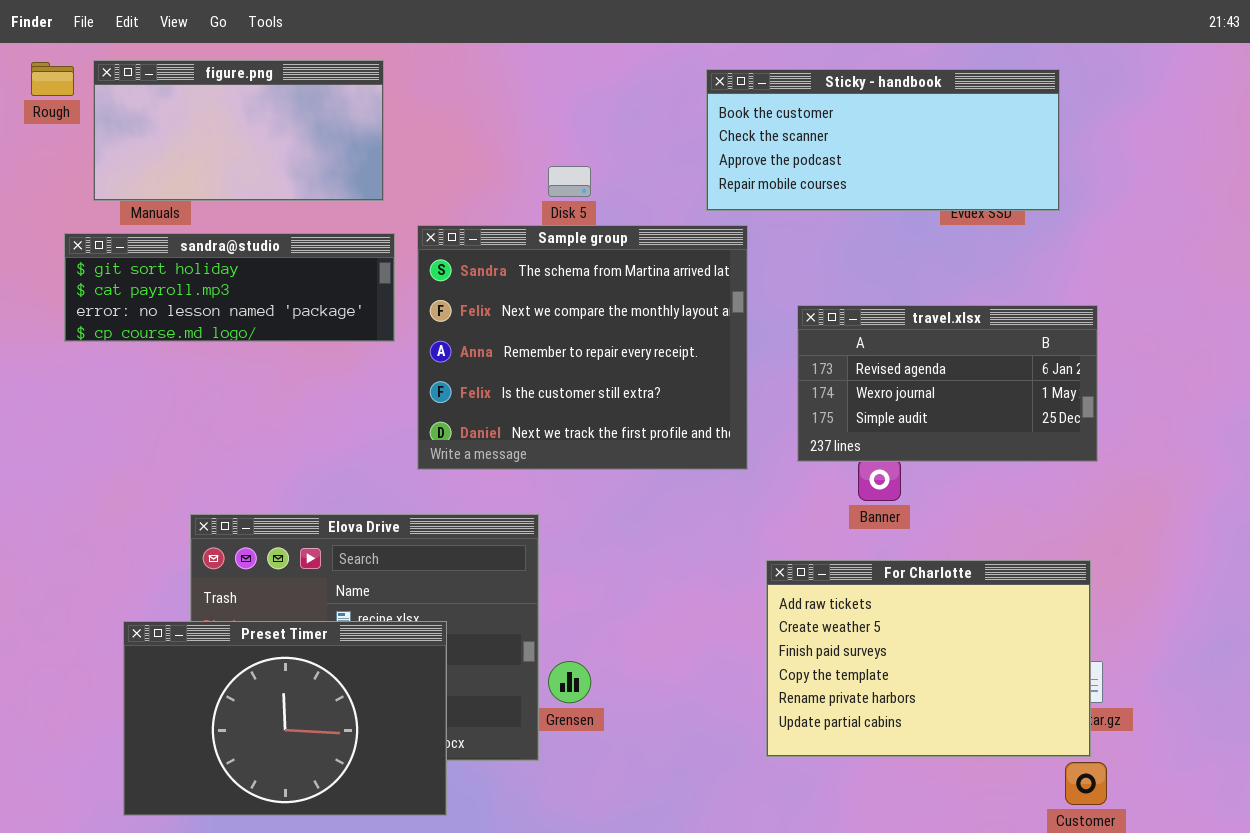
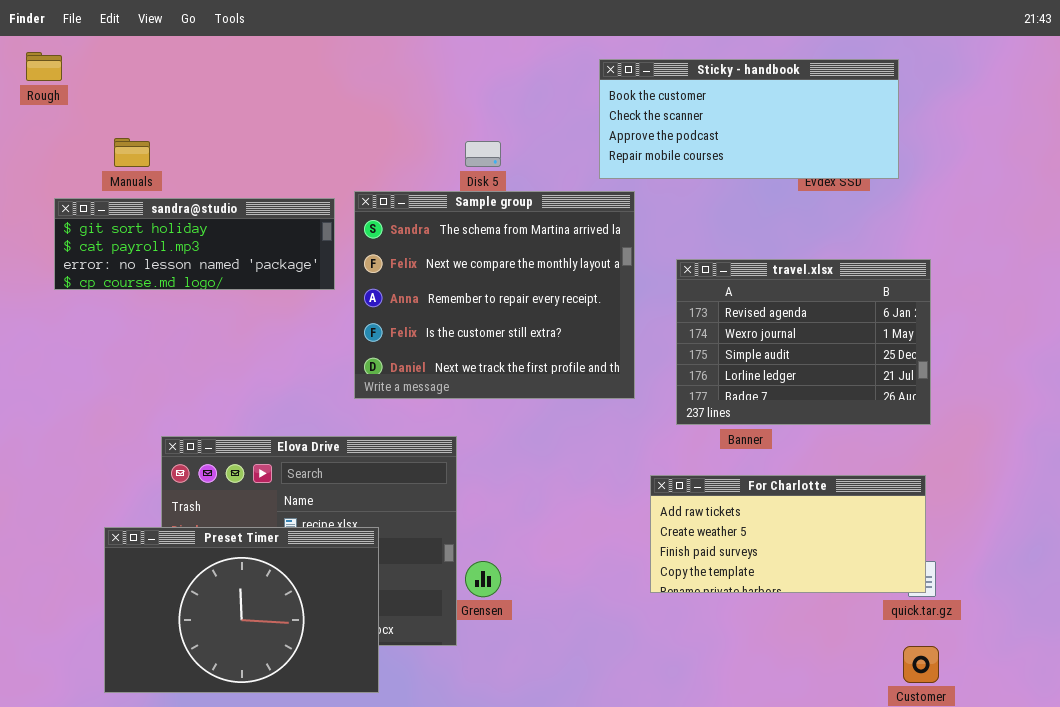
figure.png: [93,60,384,201] -> none, closed
travel.xlsx: [797,305,1098,462] -> [676,259,931,425], resized
For Charlotte: [766,560,1091,757] -> [650,475,926,593], resized

